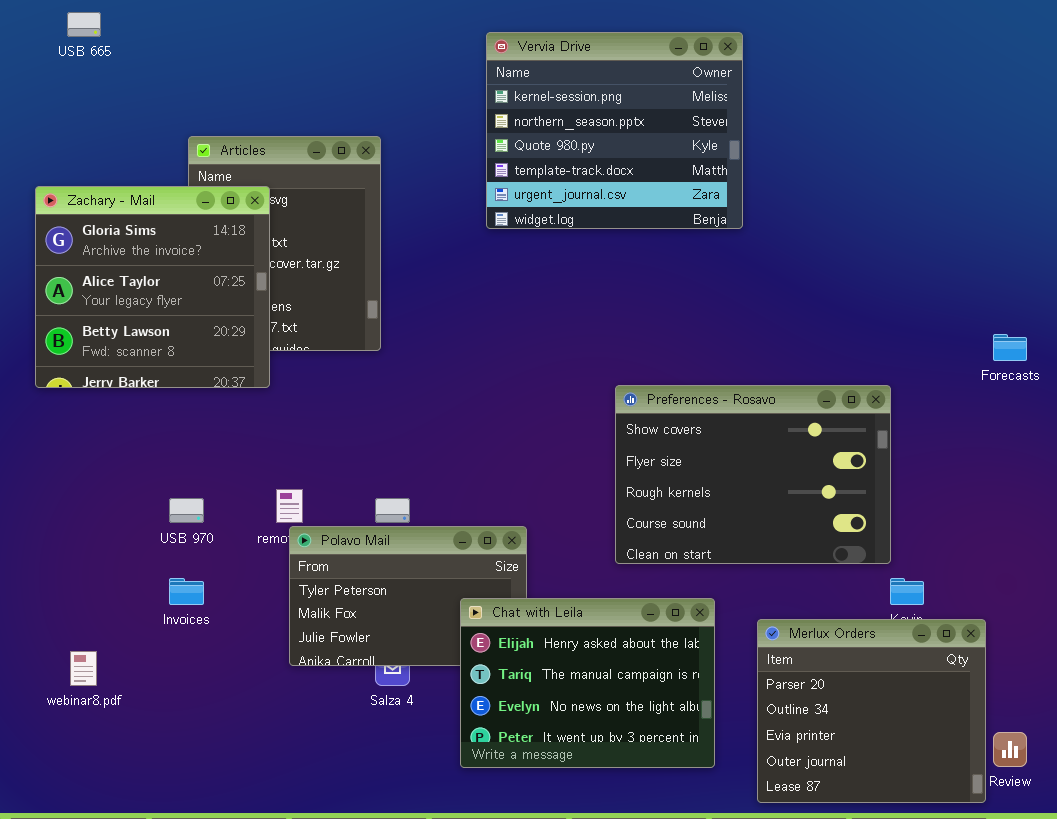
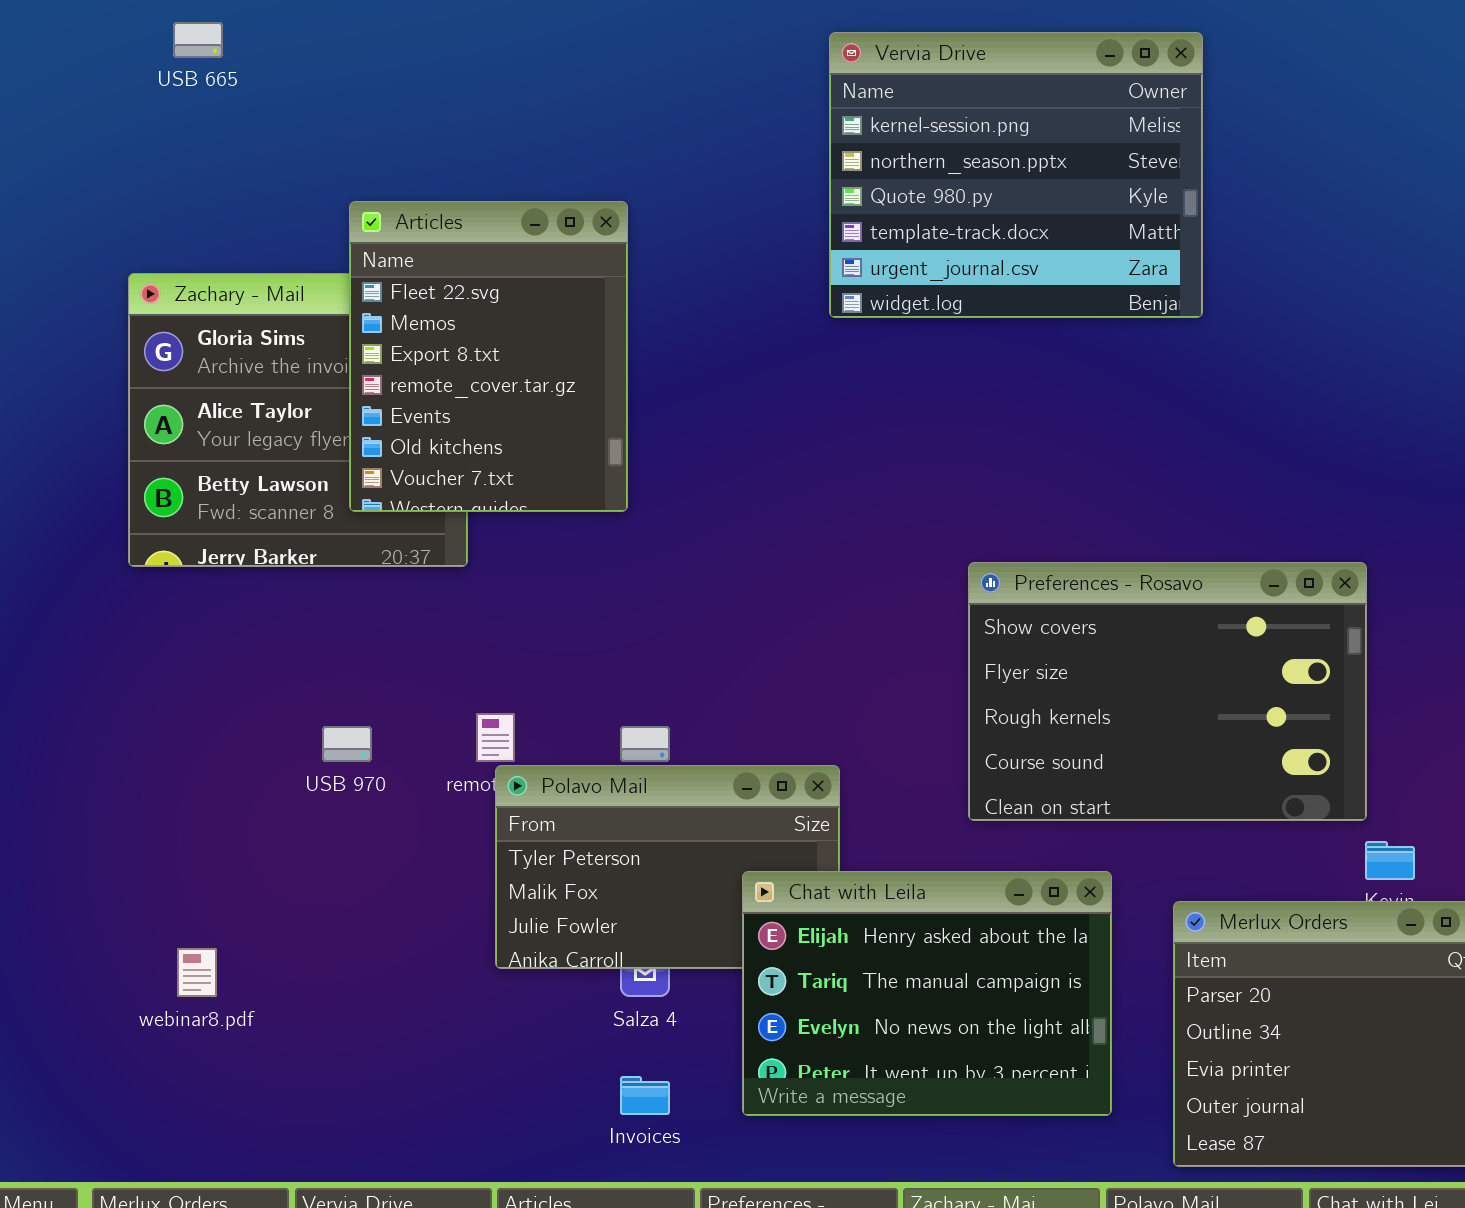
Vervia Drive: [486,32,743,229] -> [829,32,1203,318], moved
Articles: [188,136,381,351] -> [349,201,628,512], raised
Invoices: [169,578,204,605] -> [620,1076,670,1115], moved

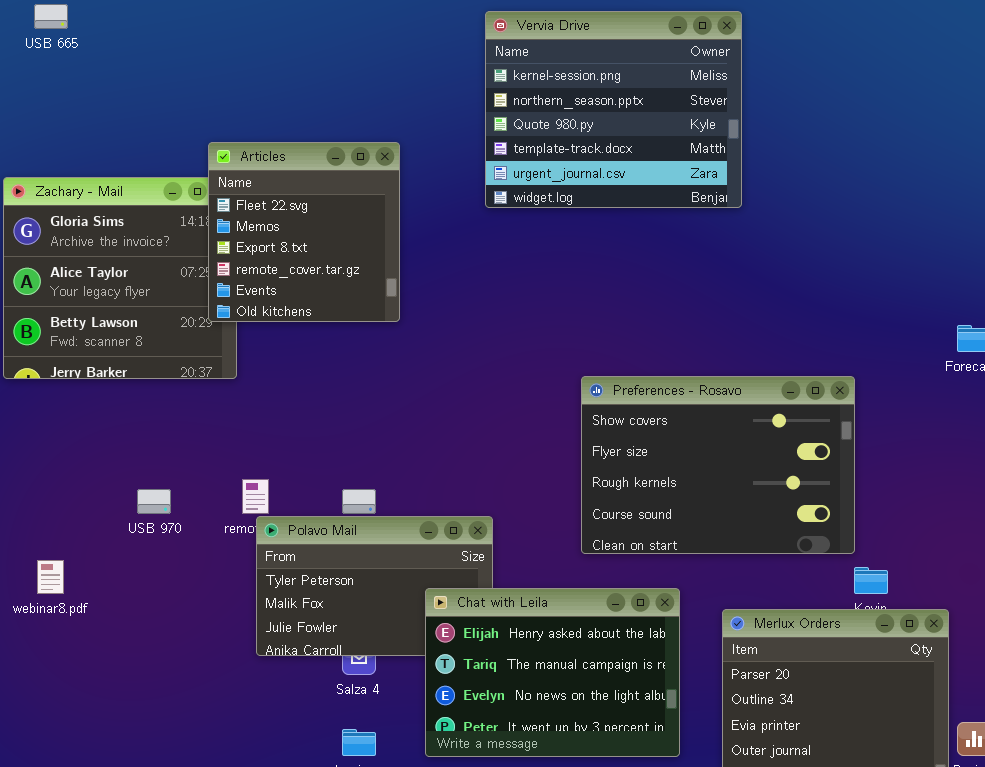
Articles: [349,201,628,512] -> [208,142,400,322], moved, resized
webinar8.pdf: [177,948,217,997] -> [37,560,64,594], moved

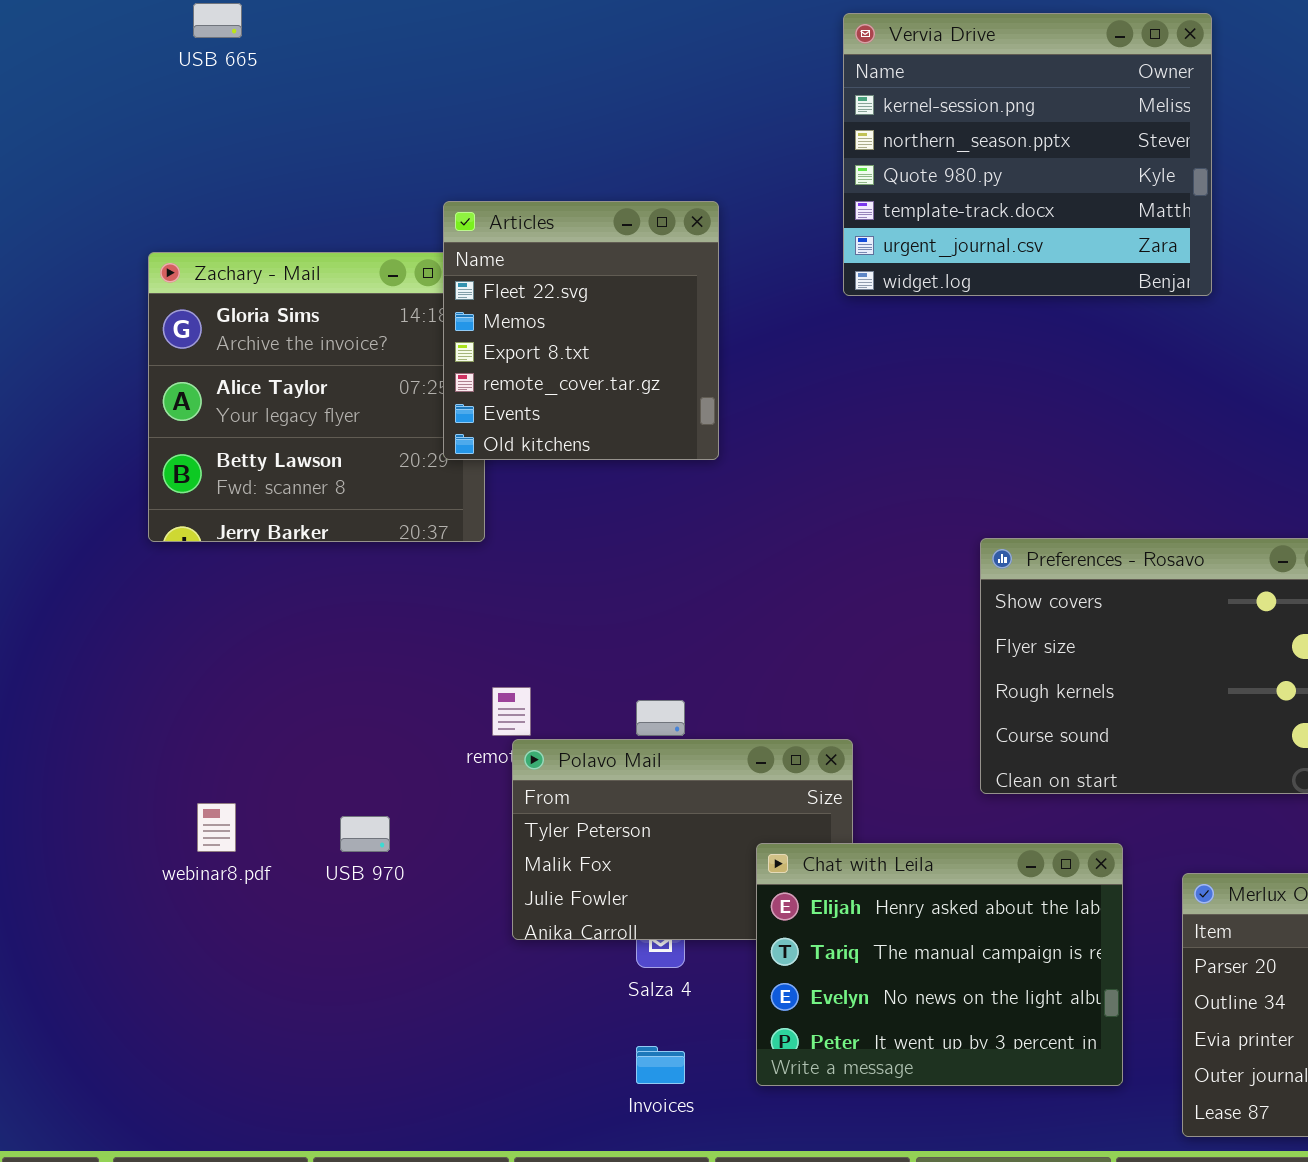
USB 970: [137,489,171,514] -> [340,816,390,852], moved

